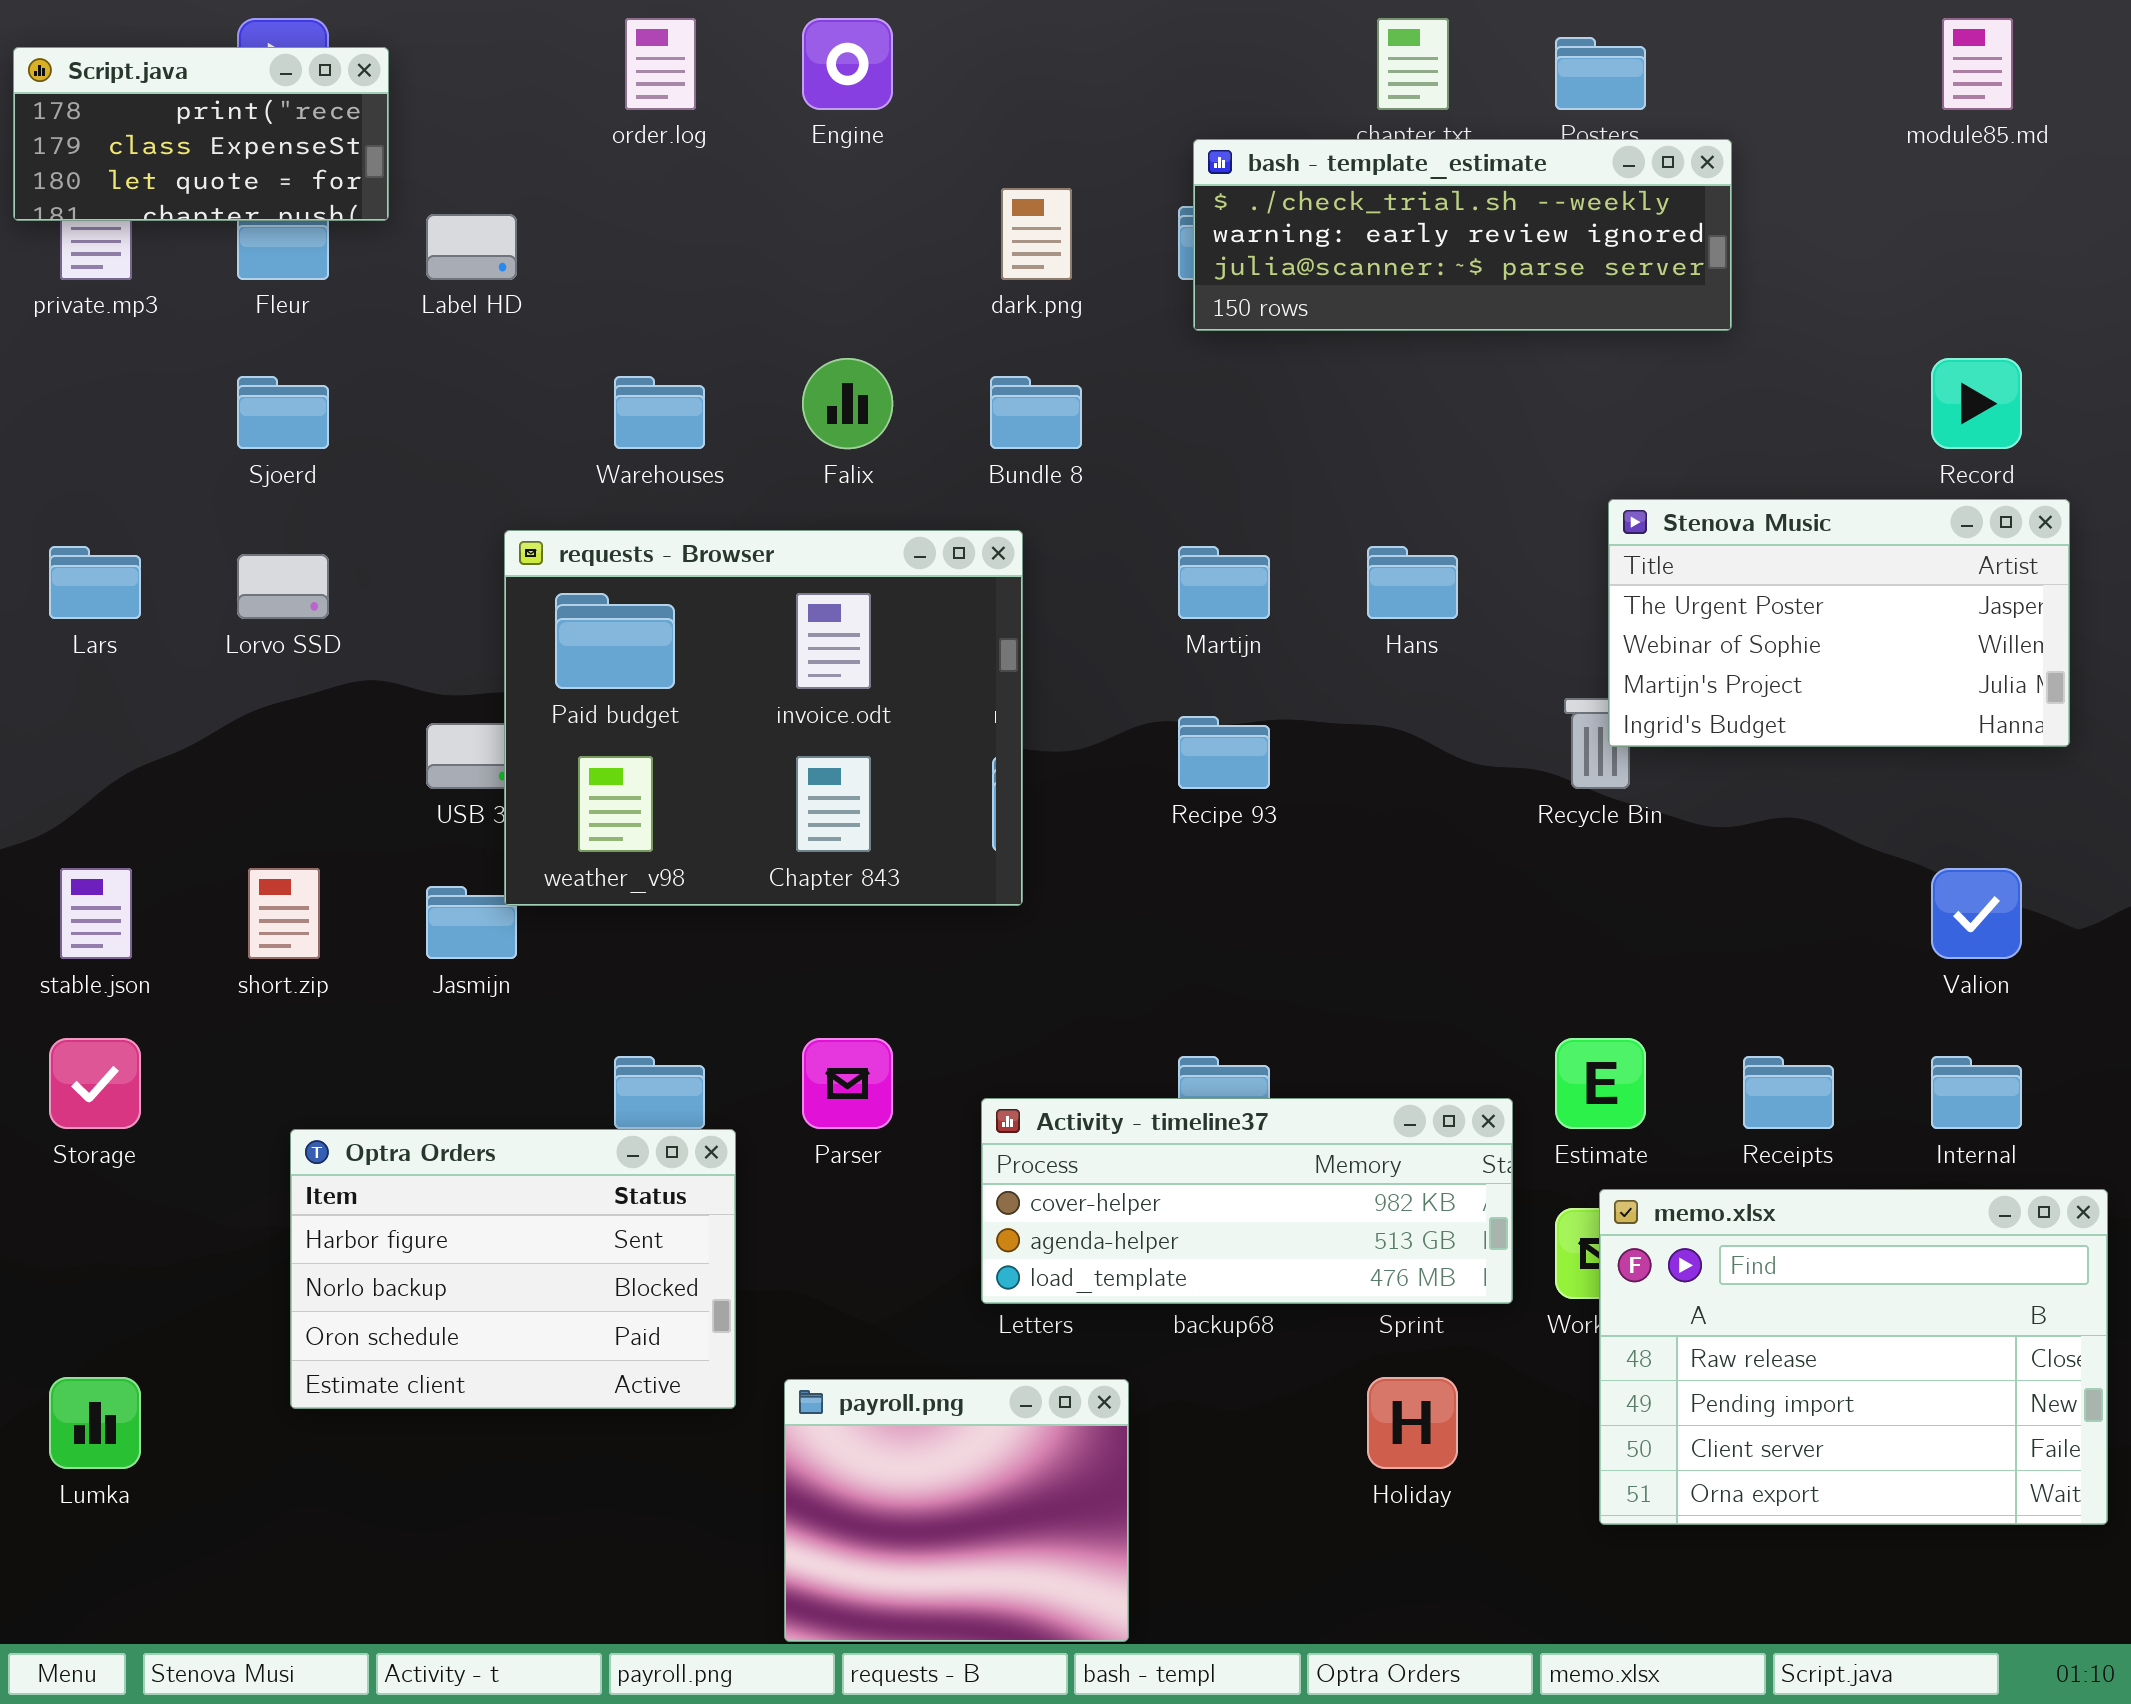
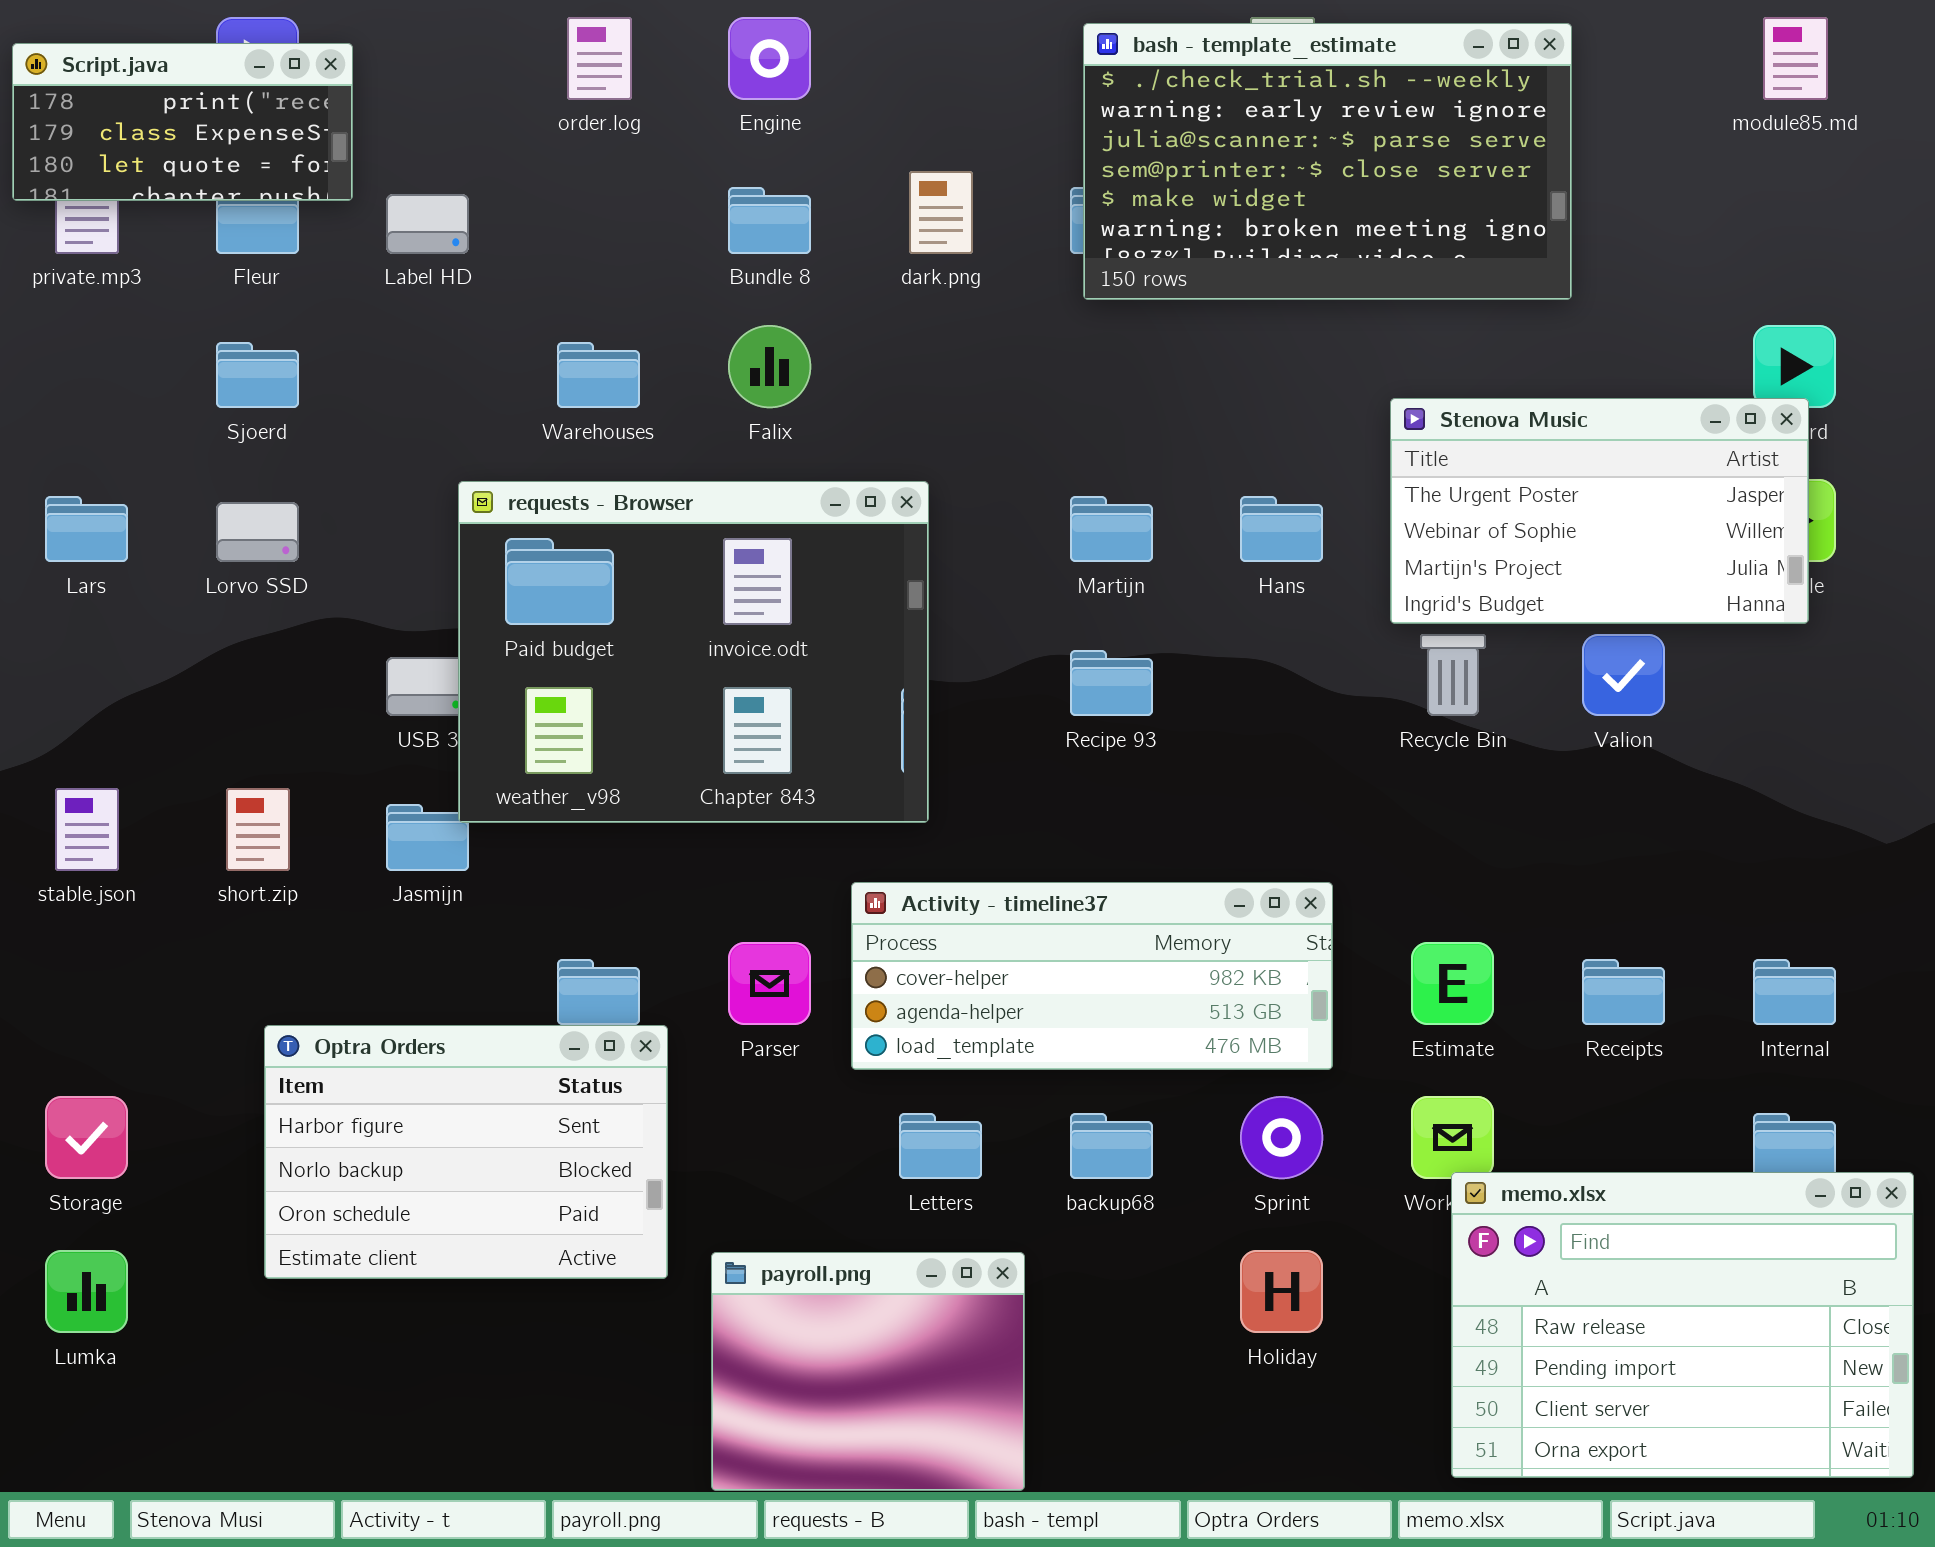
bash - template_estimate: [1193,139,1732,331] -> [1083,23,1572,300], resized
Bundle 8: [990,376,1082,449] -> [728,187,811,254], moved
Stenova Music: [1608,499,2070,747] -> [1390,398,1809,624], moved
Valion: [1931,868,2022,959] -> [1582,634,1665,716], moved
Storage: [49,1038,141,1129] -> [45,1096,128,1179], moved
Activity - timeline37: [981,1098,1513,1304] -> [851,882,1333,1070], moved
memo.xlsx: [1599,1189,2108,1525] -> [1451,1172,1914,1478], moved

